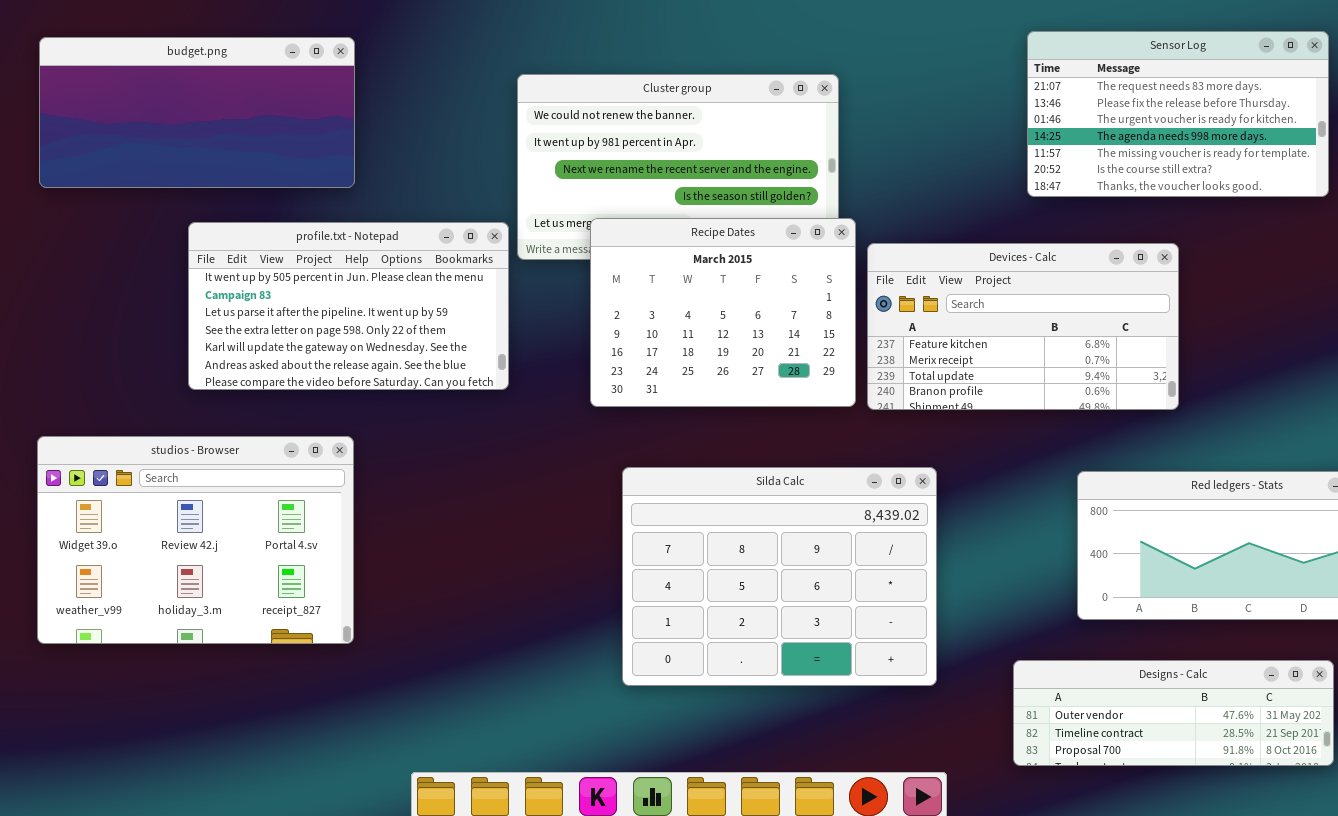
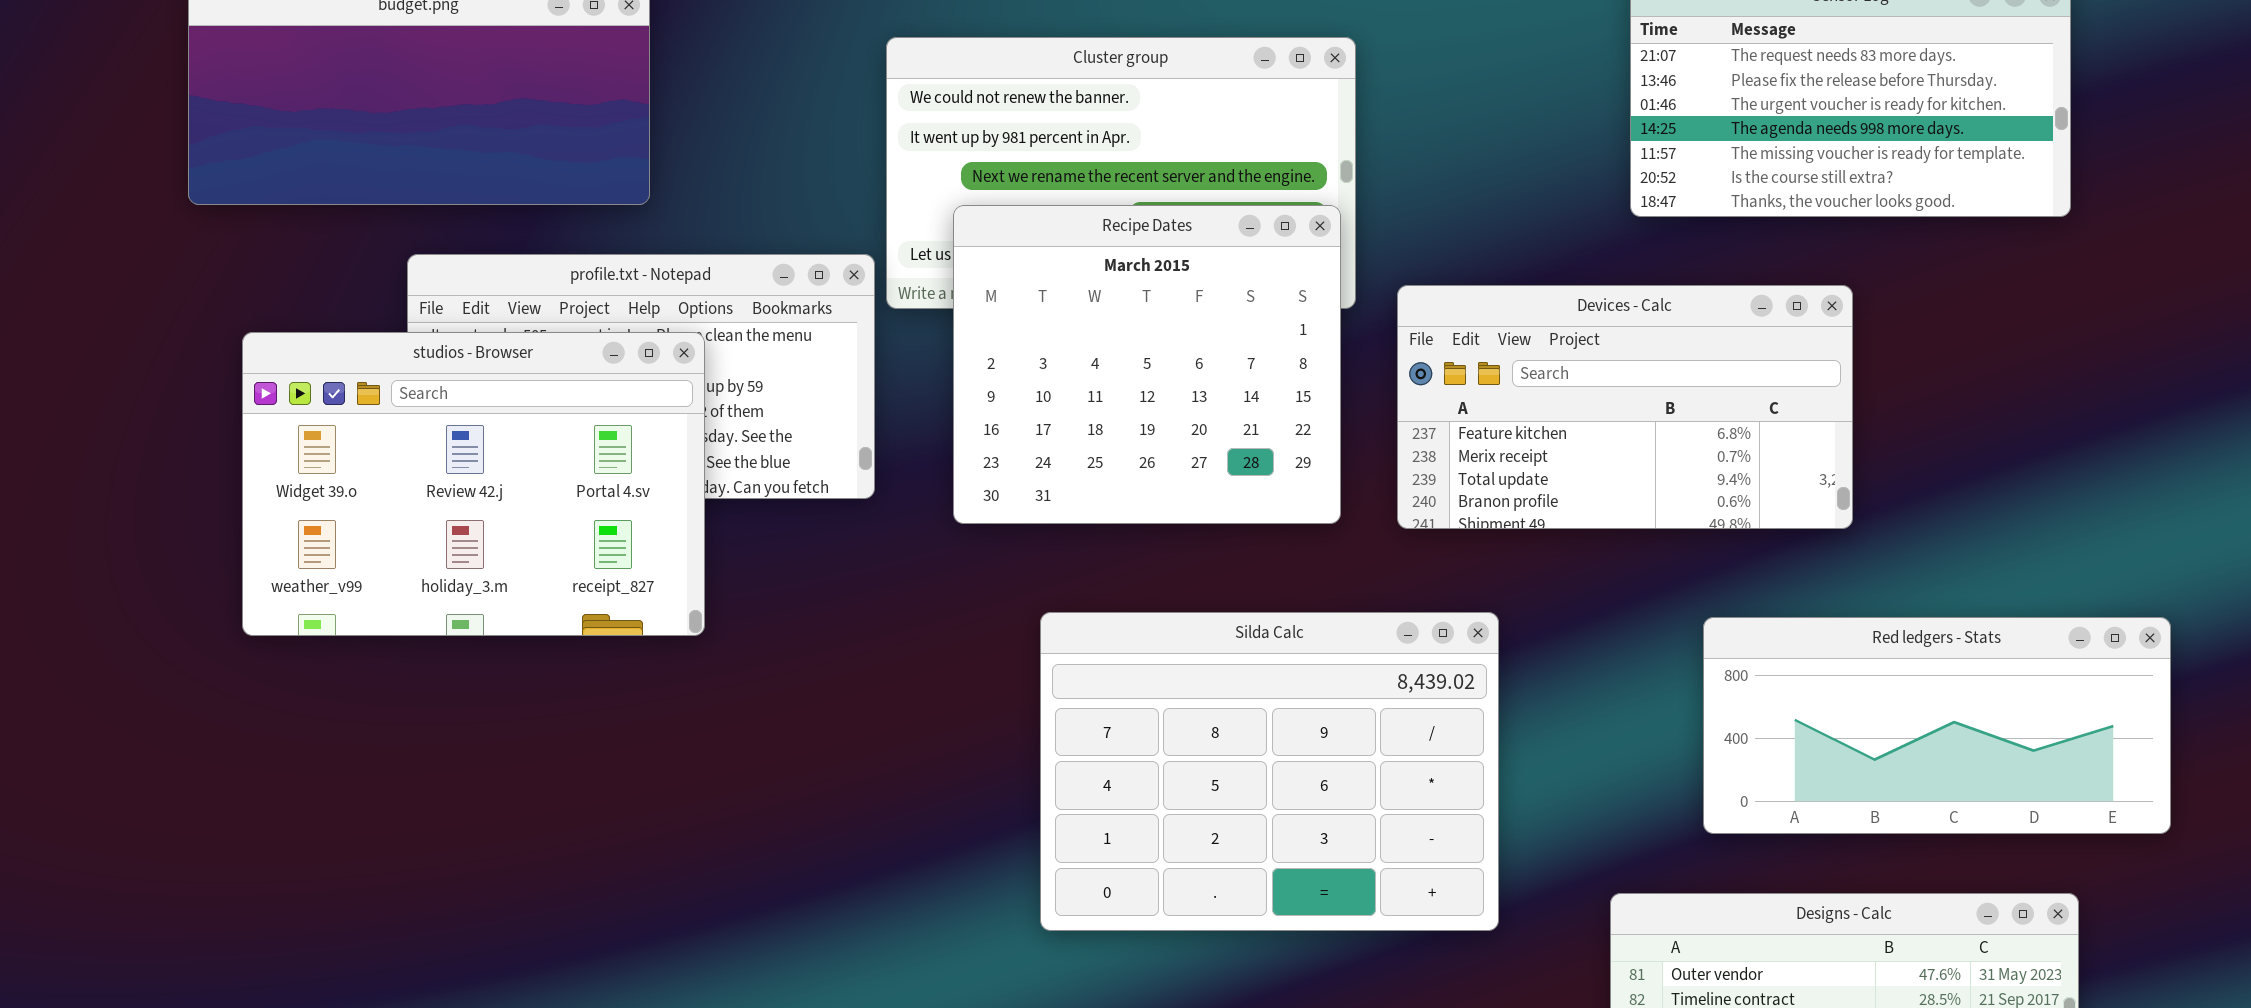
Recipe Dates: [590,218,856,407] -> [953,205,1341,524], moved, resized
studios - Browser: [37,436,354,644] -> [242,332,705,636], moved

